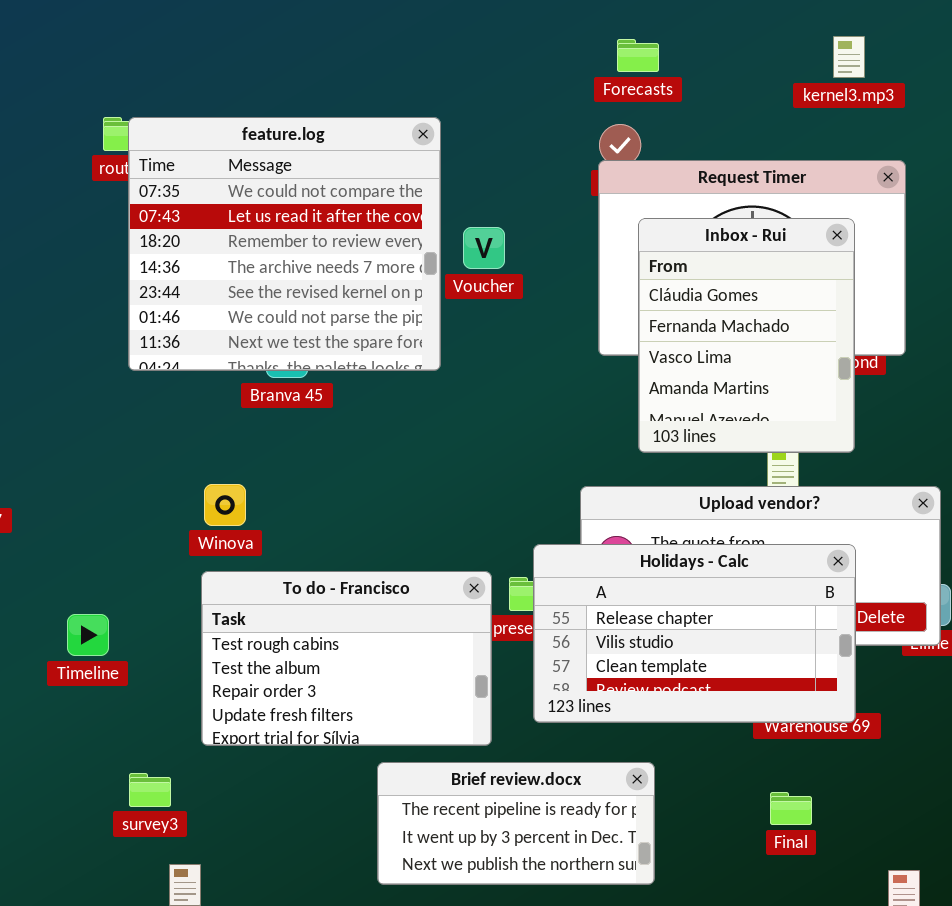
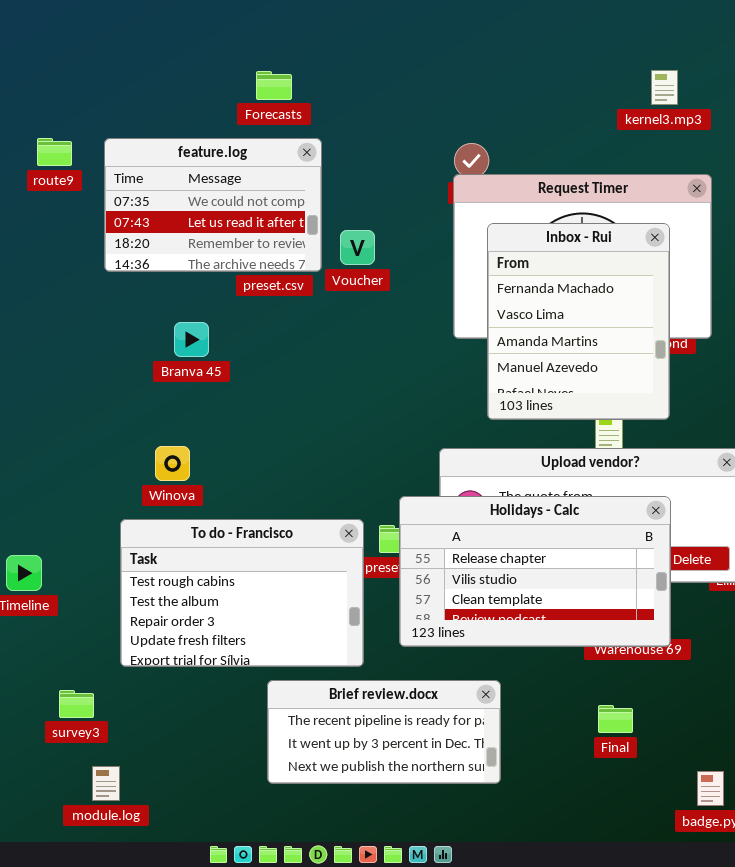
Forecasts: [617,39,659,72] -> [256,71,292,100], moved
feature.log: [128,117,441,371] -> [104,138,322,272], resized
Inbox - Rui: [638,218,855,453] -> [487,223,670,420], scrolled down 1 row
Winova: [204,484,246,526] -> [155,446,190,481], moved

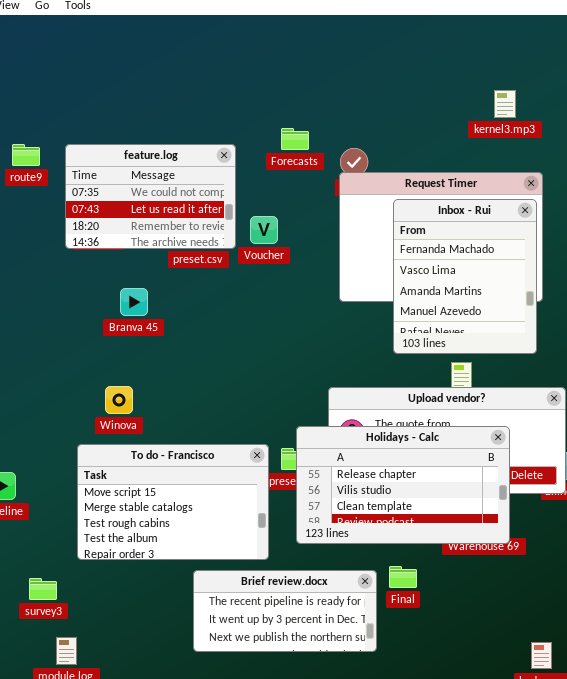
Forecasts: [256,71,292,100] -> [281,128,309,150], moved
Inbox - Rui: [487,223,670,420] -> [393,199,537,354], moved
To do - Francisco: [120,519,364,667] -> [77,444,269,560], scrolled up 2 rows
Final: [598,705,633,733] -> [389,566,417,588], moved

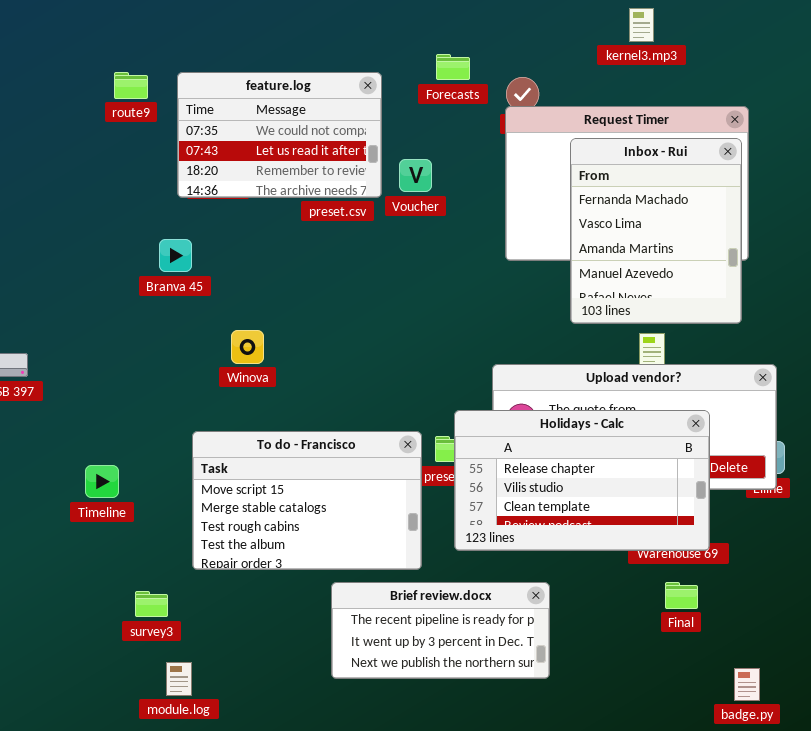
kernel3.mp3: [494,90,516,118] -> [629,8,654,42], moved
Branva 45: [120,288,148,316] -> [159,239,192,272], moved
Winova: [105,386,133,414] -> [231,330,264,364], moved
Final: [389,566,417,588] -> [665,582,698,609], moved

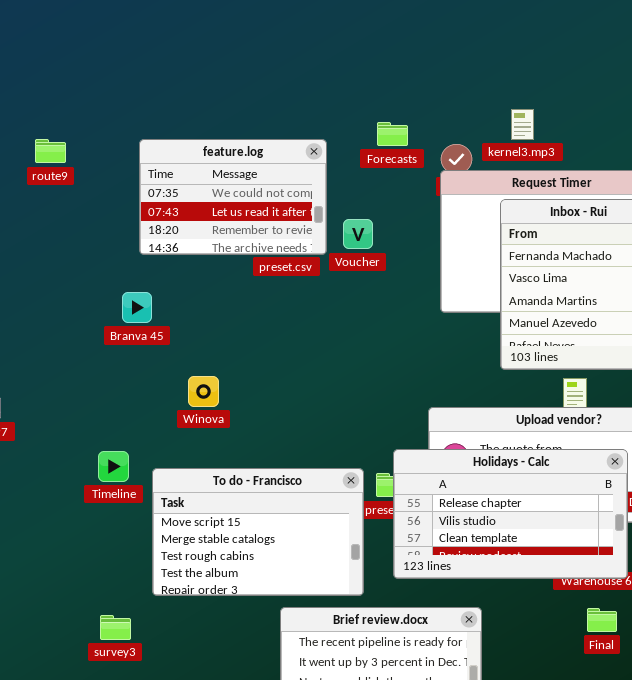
kernel3.mp3: [629,8,654,42] -> [511,109,534,140], moved
route9: [114,72,148,99] -> [35,139,66,163], moved
Timeline: [85,465,119,498] -> [98,451,129,482], moved

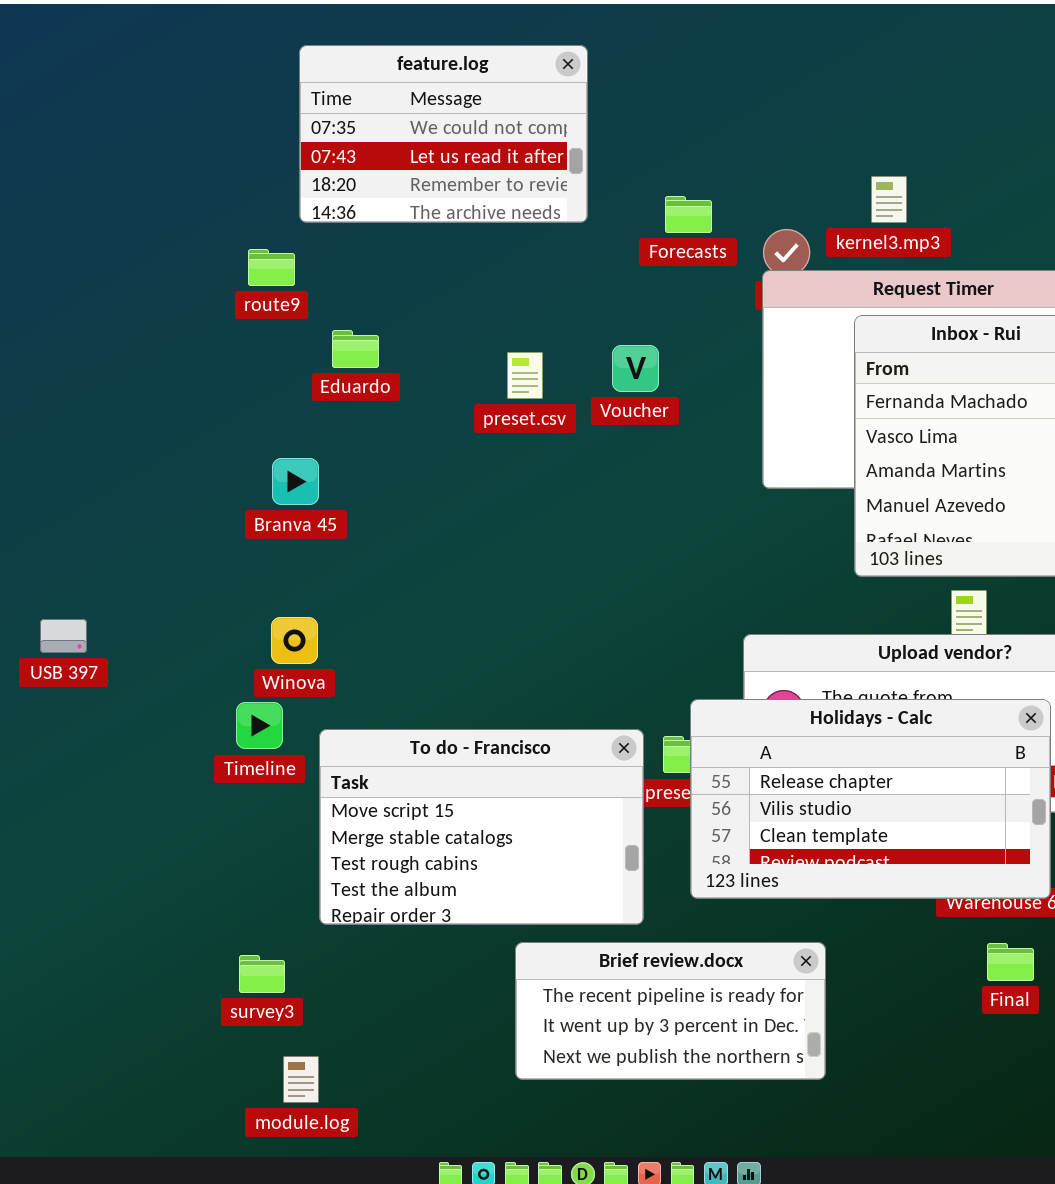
route9: [35,139,66,163] -> [248,249,295,286], moved
feature.log: [139,139,327,255] -> [299,45,588,223], moved
Winova: [188,376,219,407] -> [271,617,318,664], moved

